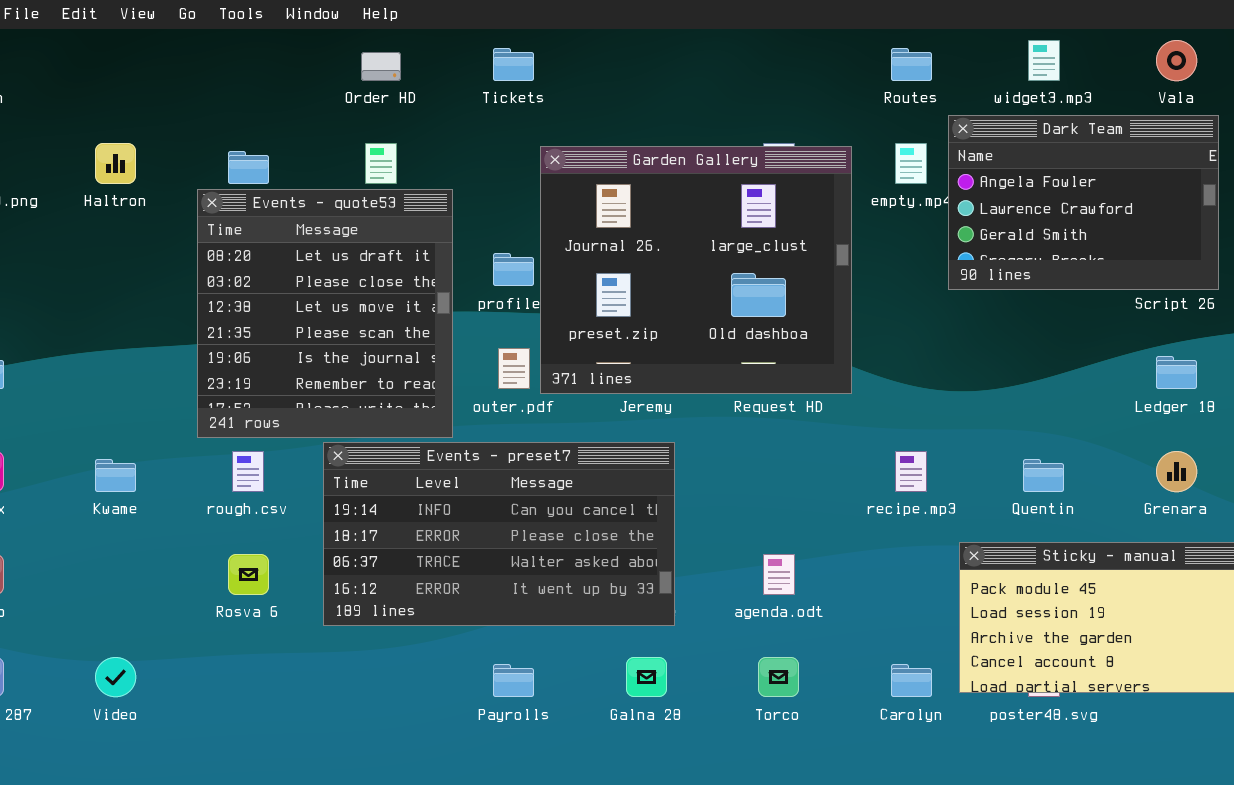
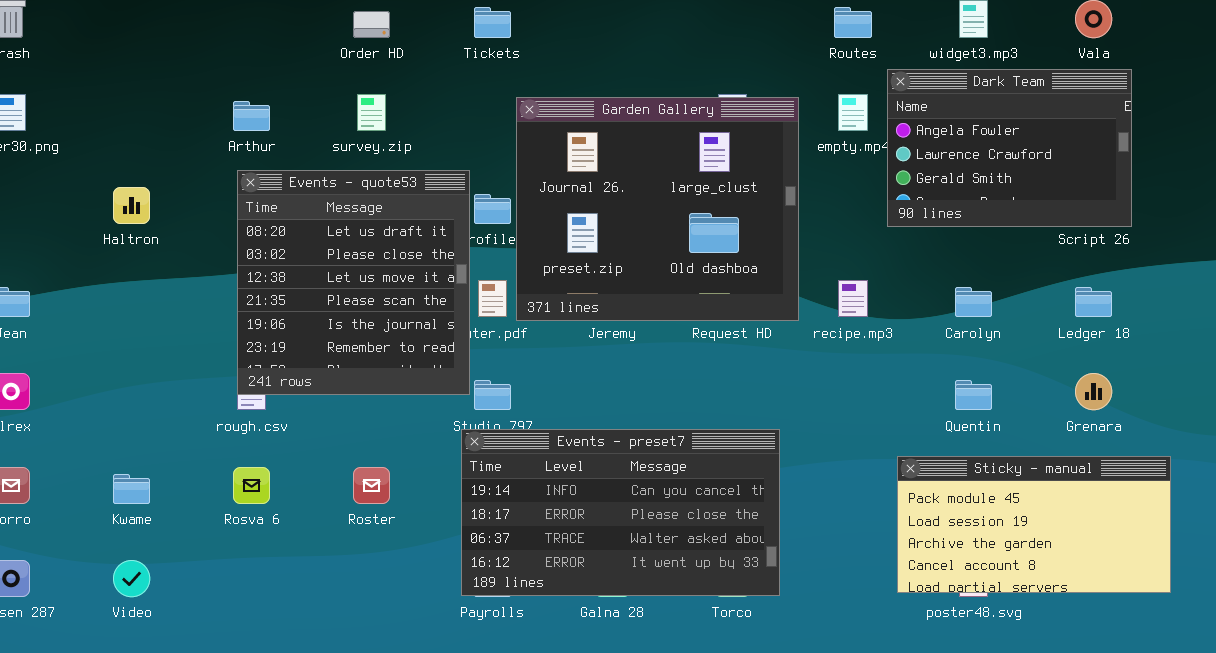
Haltron: [95,143,136,184] -> [113,187,150,224], moved
Events - quote53: [197,189,453,438] -> [237,170,470,395], moved
Events - preset7: [323,442,675,626] -> [461,429,780,596], moved
recipe.mp3: [895,451,927,492] -> [838,280,868,317], moved
Kwame: [95,459,136,492] -> [113,474,150,504], moved
Carolyn: [891,664,932,697] -> [955,287,992,317], moved

